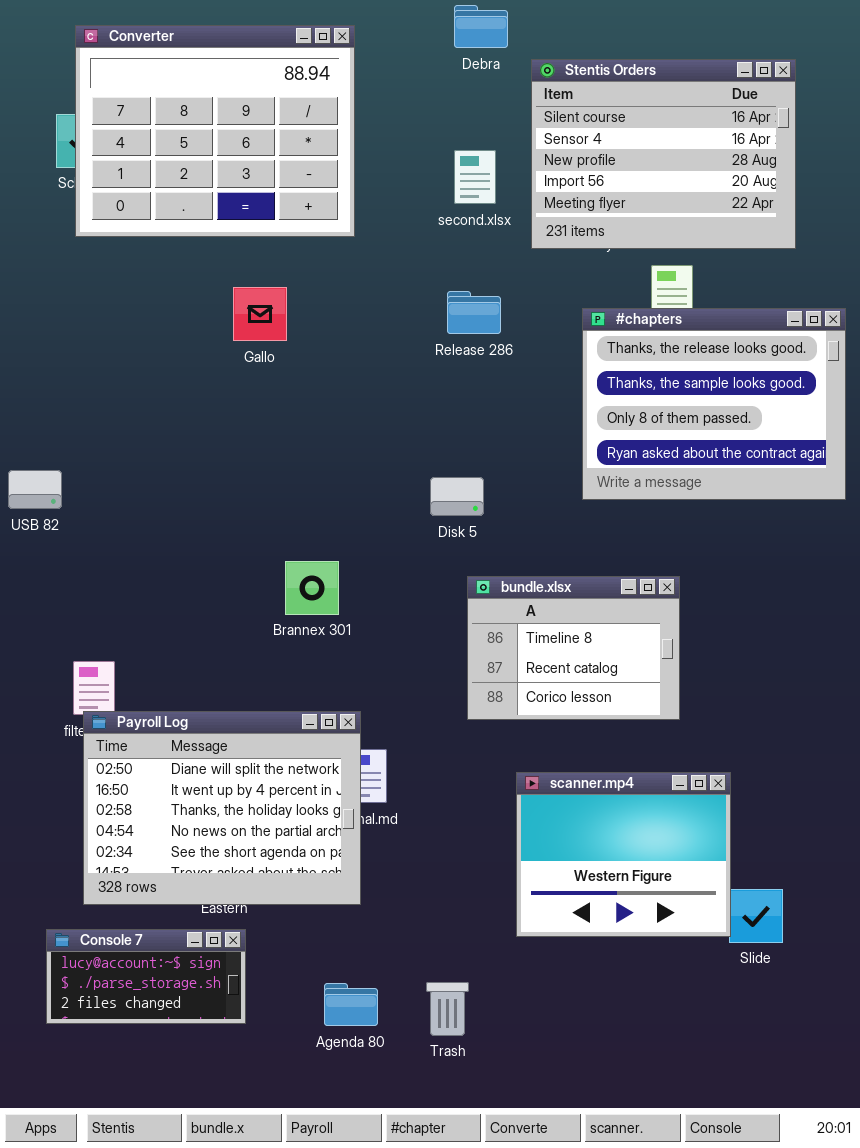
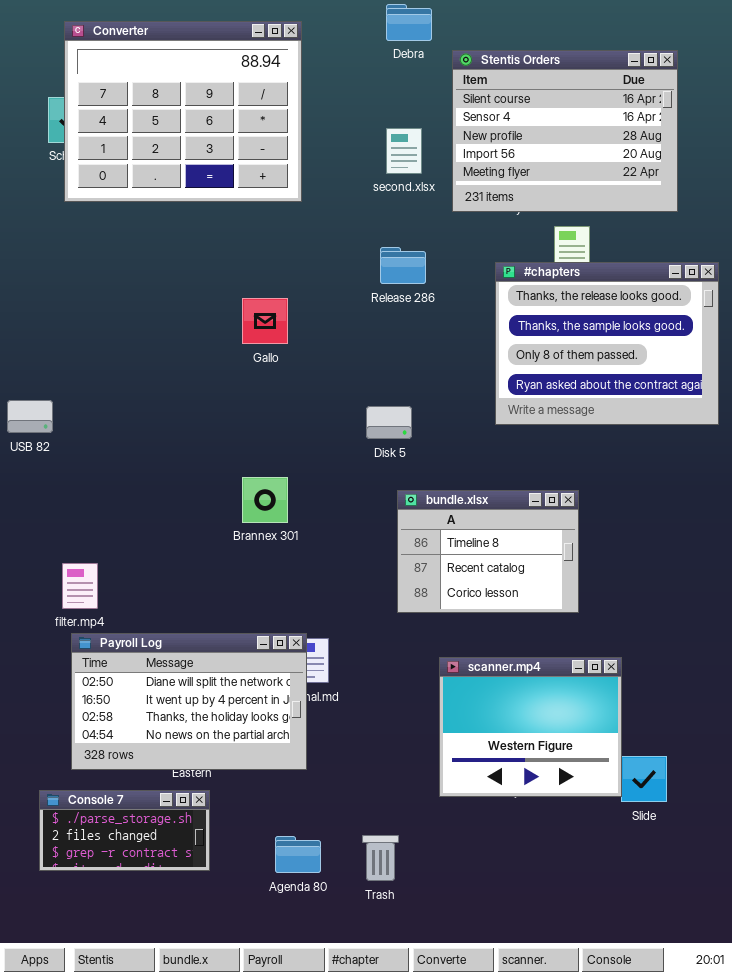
Gallo: [233,287,287,341] -> [242,298,288,344], moved
Payroll Log: [83,711,361,905] -> [71,633,307,770], resized
Console 7: [46,929,246,1024] -> [39,790,210,871], scrolled down 1 row

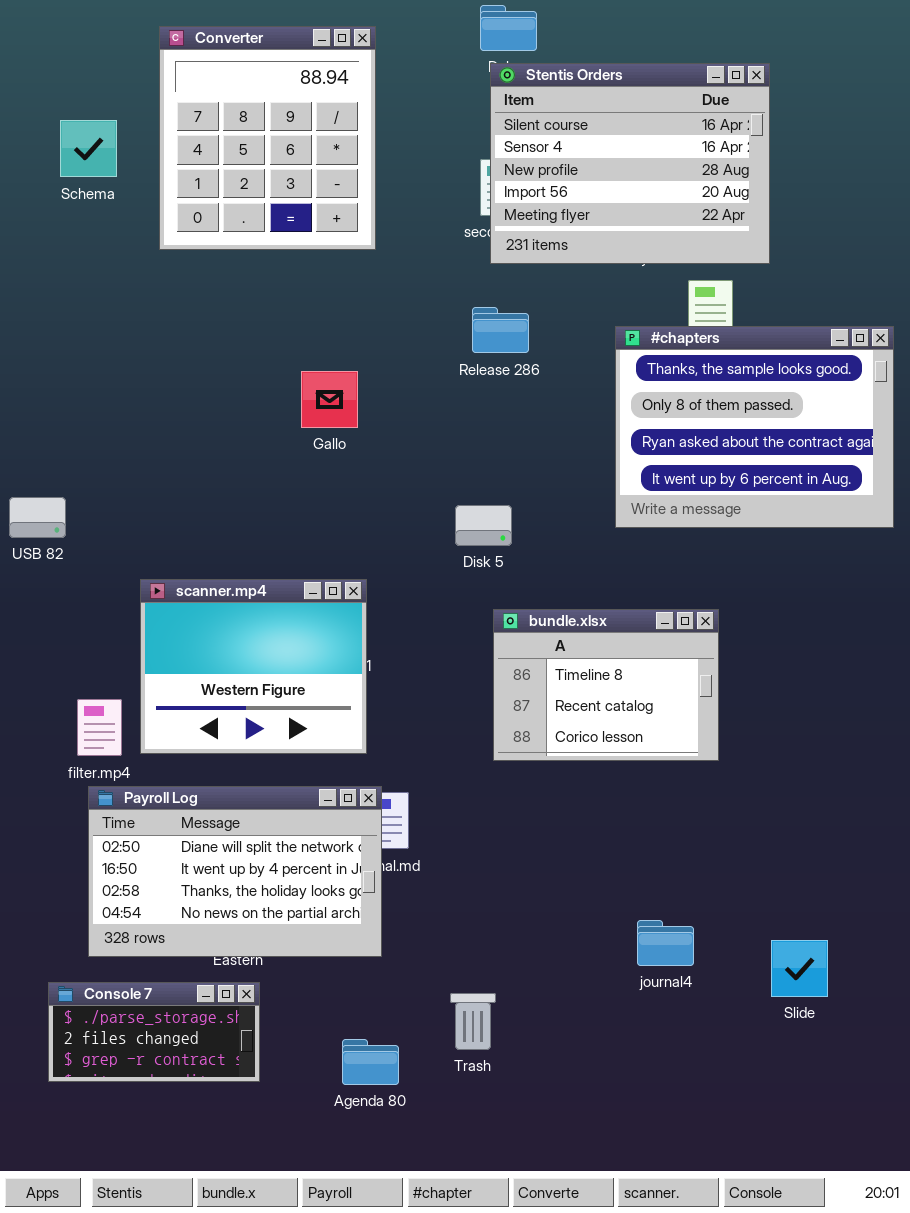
Converter: [64,21,302,202] -> [159,26,376,250], resized
Stentis Orders: [452,50,678,212] -> [490,63,770,264], moved
#chapters: [495,262,719,425] -> [615,326,894,528], scrolled down 1 row
scanner.mp4: [439,657,622,797] -> [140,579,367,754], moved
Trash: [362,835,399,881] -> [450,993,496,1050], moved

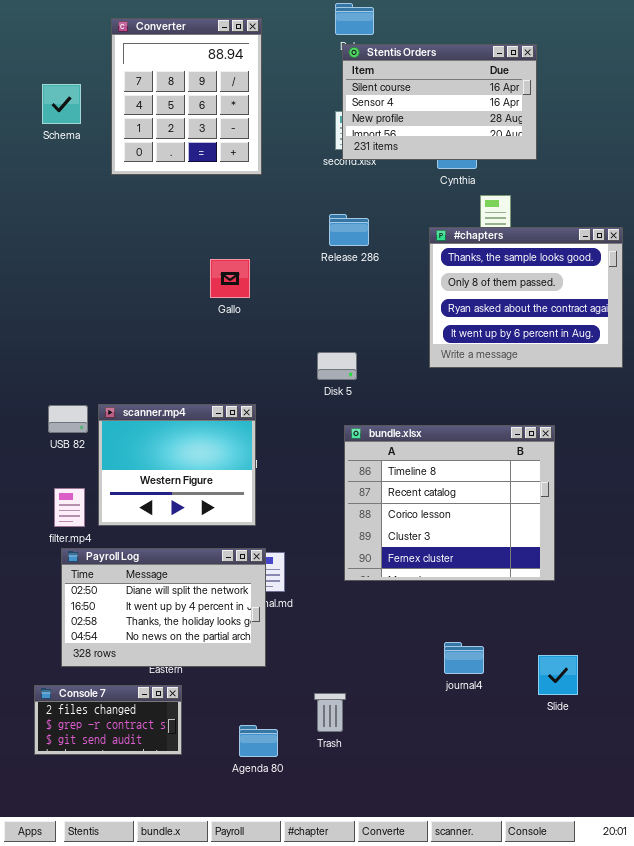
Stentis Orders: [490,63,770,264] -> [342,44,537,160], resized
USB 82: [9,497,66,538] -> [48,405,88,433], moved
bundle.xlsx: [493,609,719,761] -> [344,425,555,581], resized
Console 7: [48,982,260,1082] -> [34,685,182,755], scrolled down 1 row

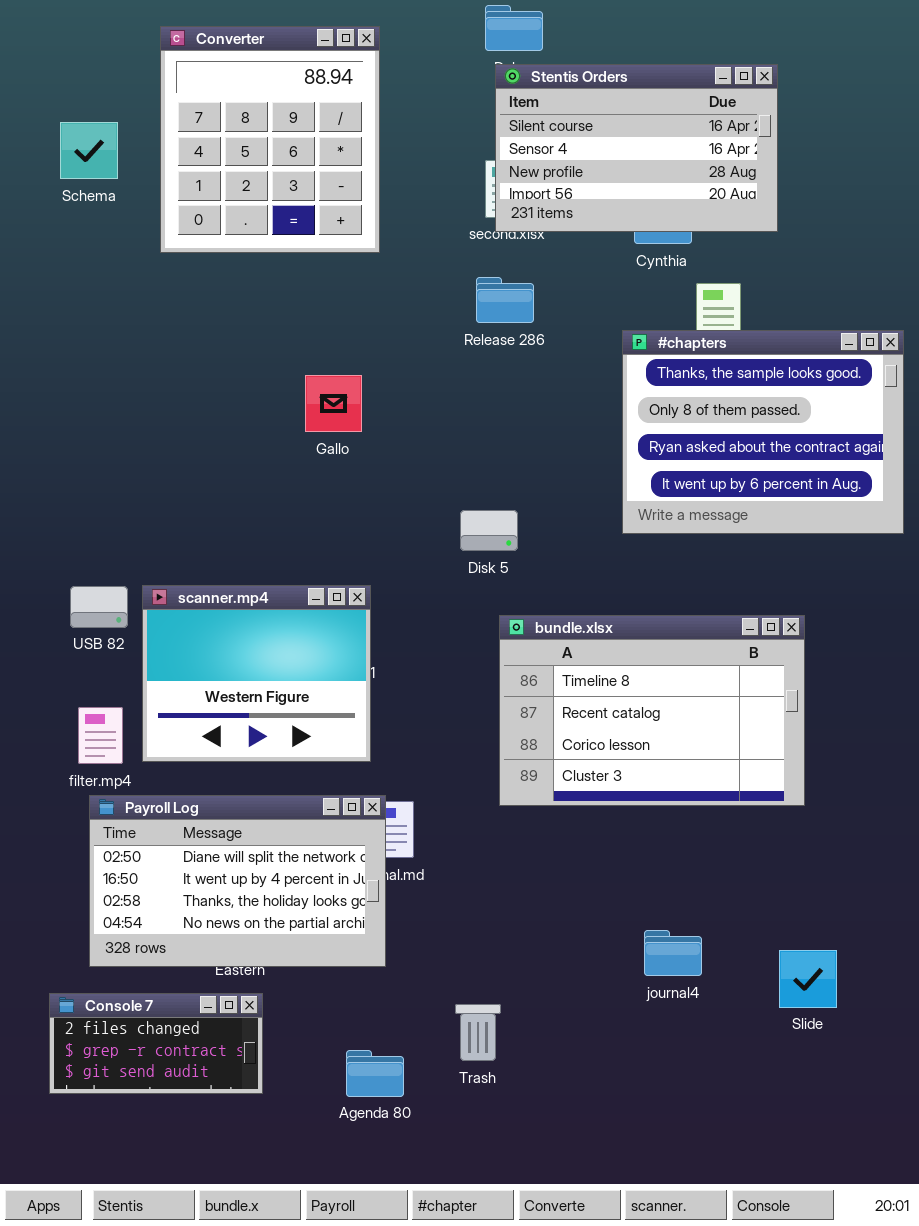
Release 286: [329,214,369,246] -> [476,277,534,323], moved
bundle.xlsx: [344,425,555,581] -> [499,615,805,806], resized

